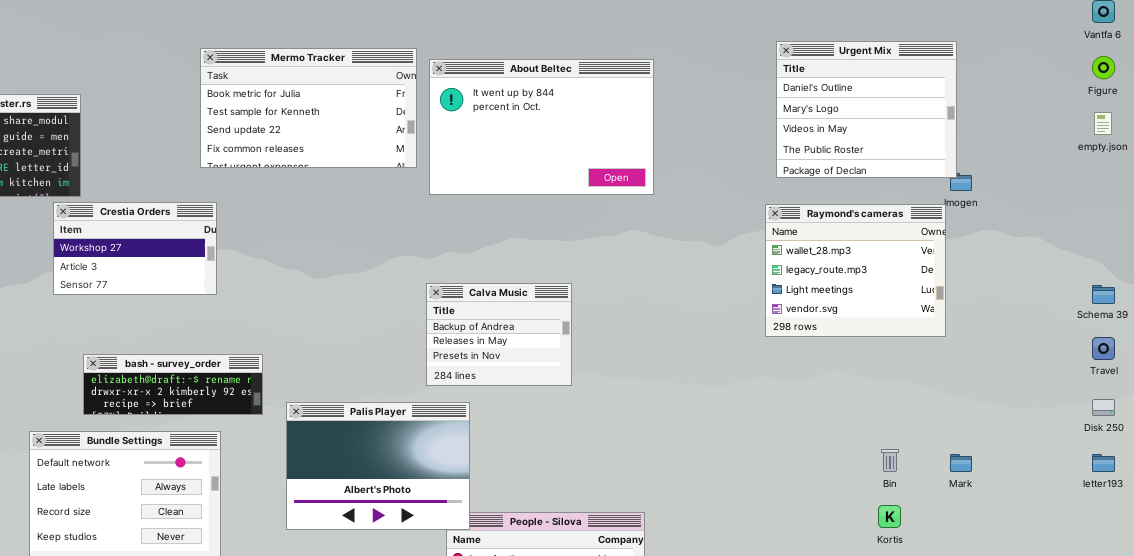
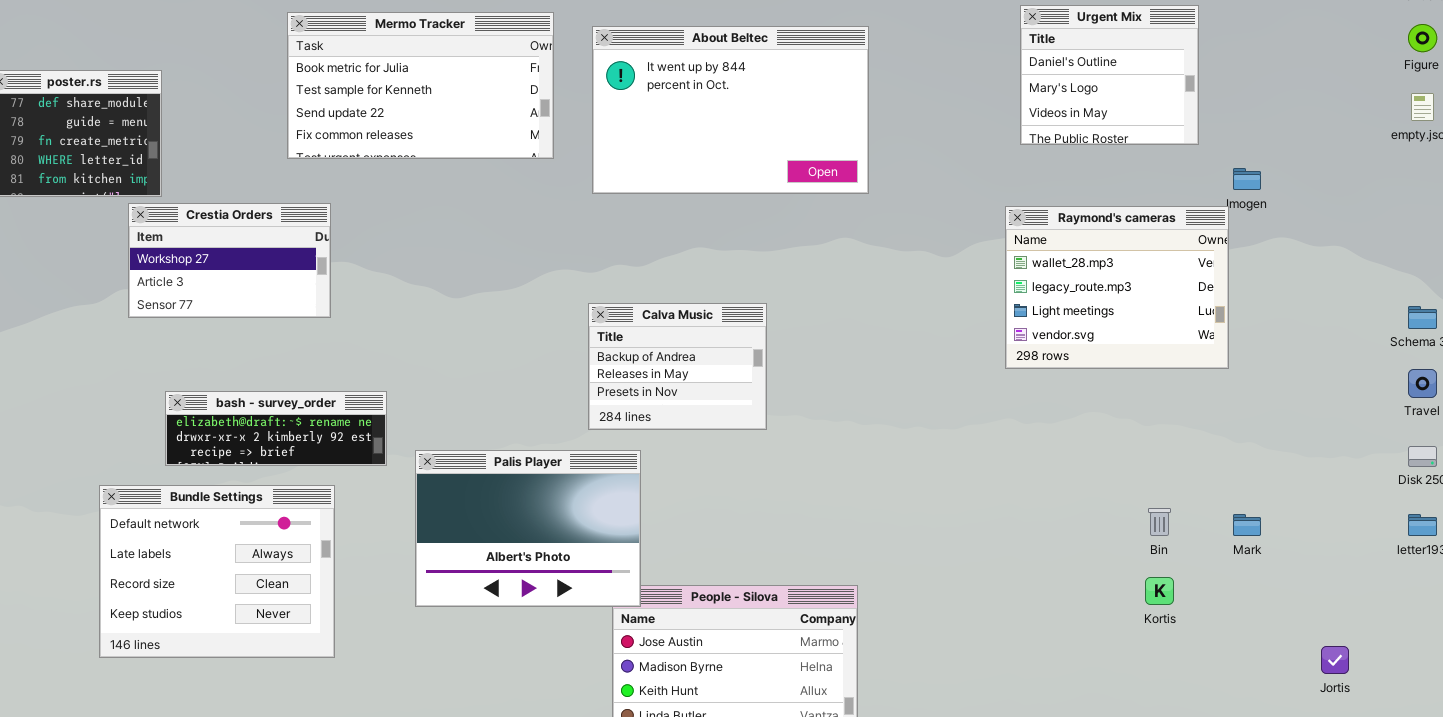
Urgent Mix: [776,41,957,178] -> [1020,5,1199,145], resized
Mermo Tracker: [200,48,417,168] -> [287,12,554,159], moved

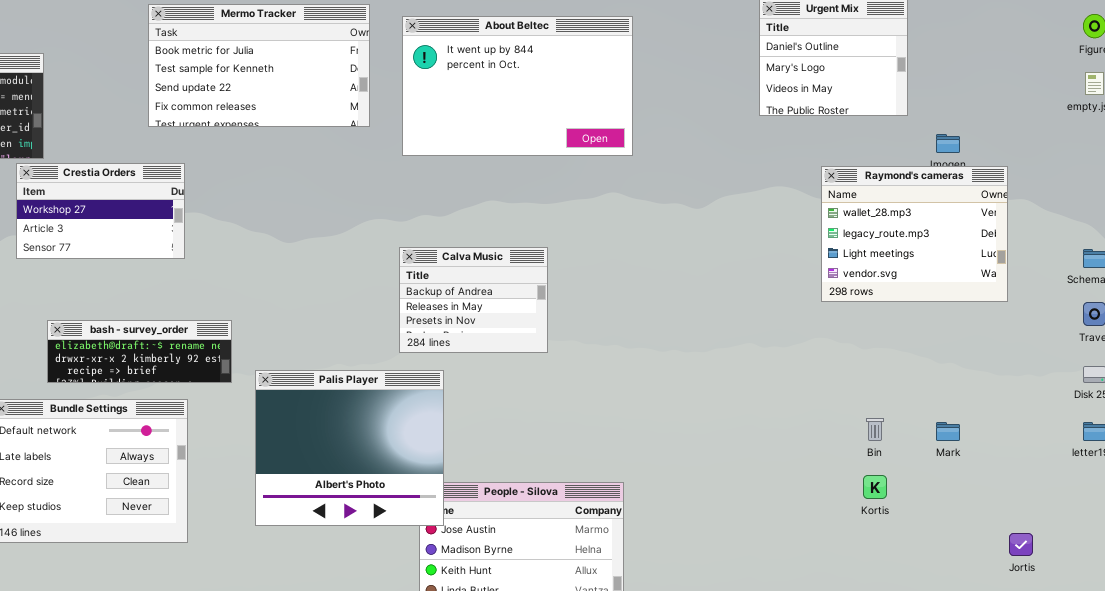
Raymond's cameras: [1005,206,1229,369] -> [821,166,1008,302], moved
Palis Player: [415,450,641,607] -> [255,370,444,526], resized

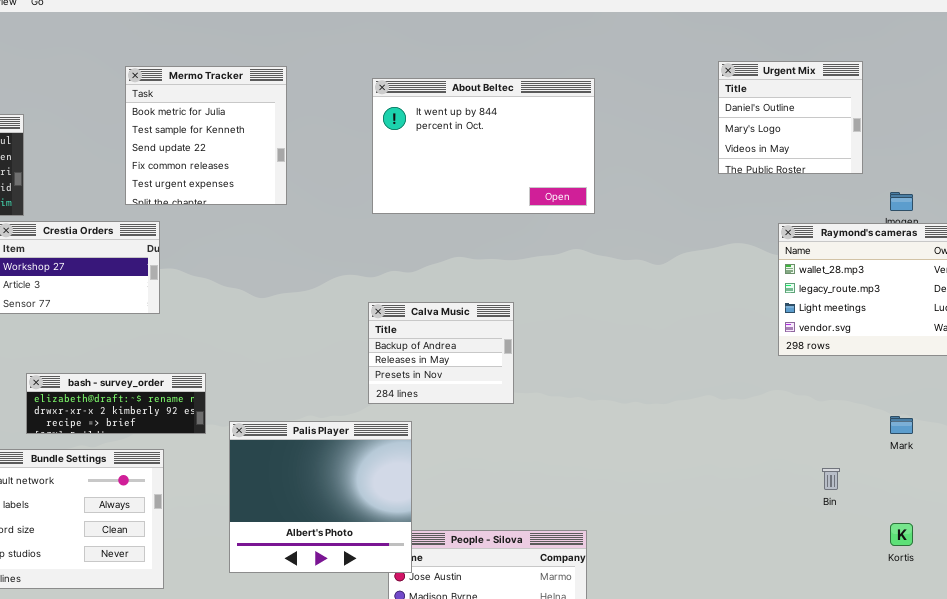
Mermo Tracker: [148,4,370,127] -> [125,66,287,205], resized
Mark: [936,422,960,441] -> [890,416,913,434], moved
Kortis: [863,475,887,499] -> [890,523,913,546], moved

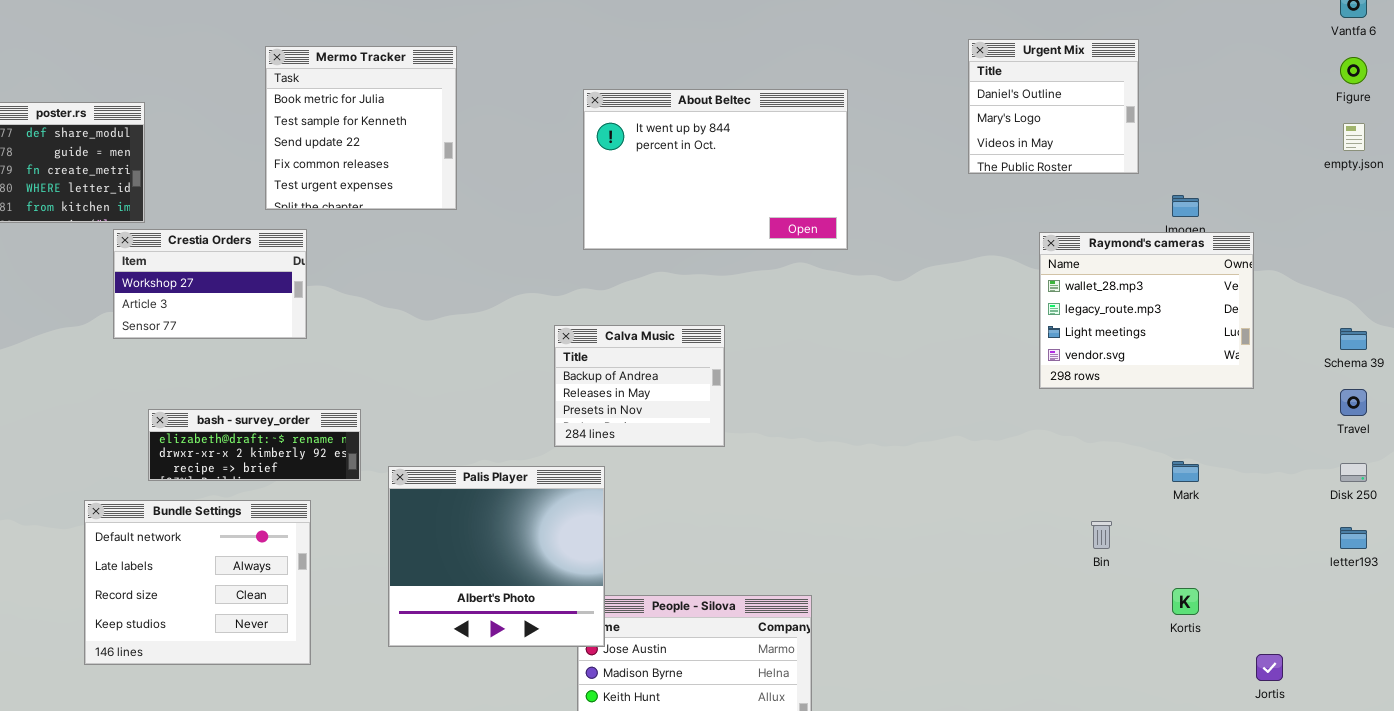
About Beltec: [372,78,595,214] -> [583,89,848,250], moved

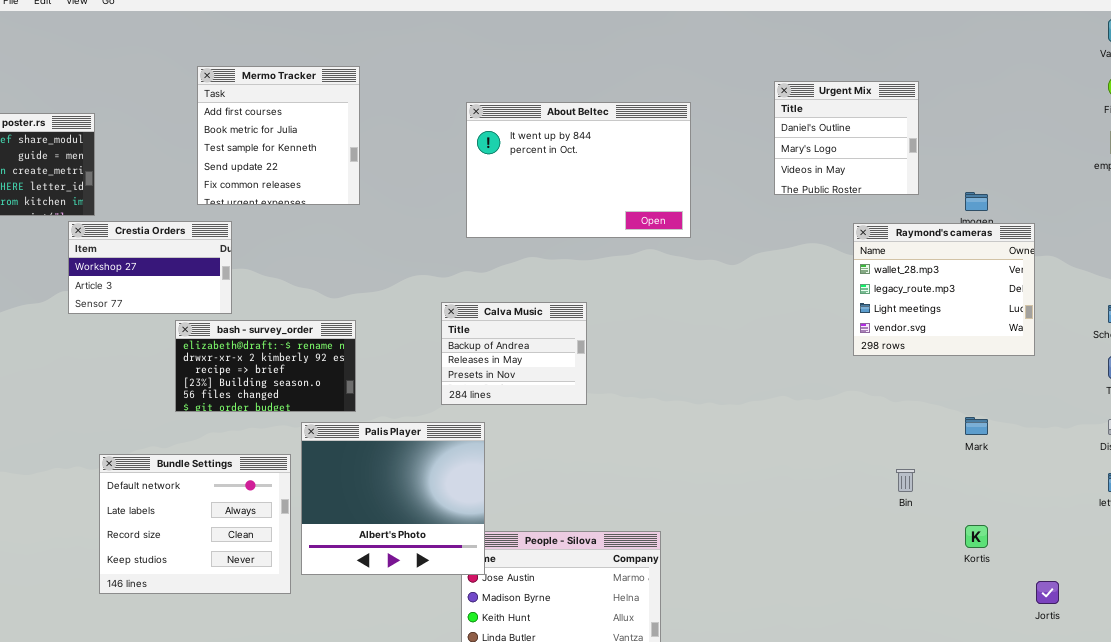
Urgent Mix: [968,39,1139,174] -> [774,81,919,195], moved
Mermo Tracker: [265,46,457,210] -> [197,66,360,205], scrolled up 1 row
bash - survey_order: [148,409,361,481] -> [175,320,356,412], moved, resized
Bundle Settings: [84,500,311,665] -> [99,454,291,594], moved

